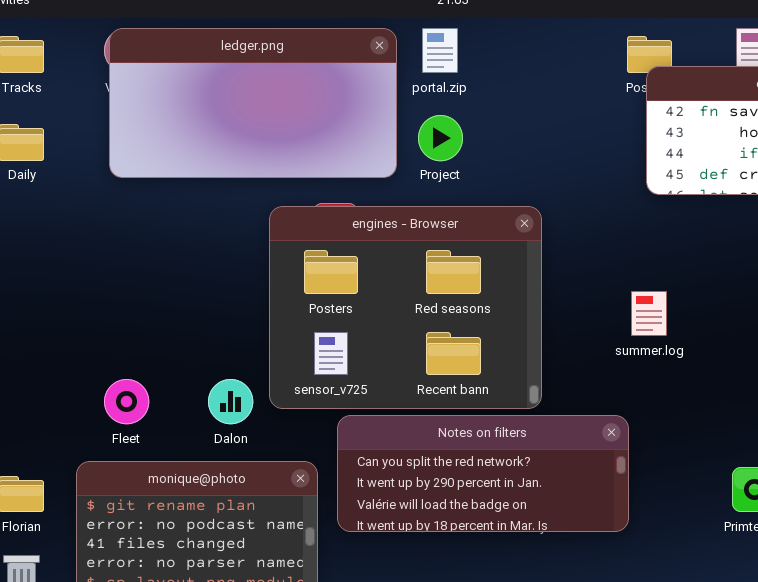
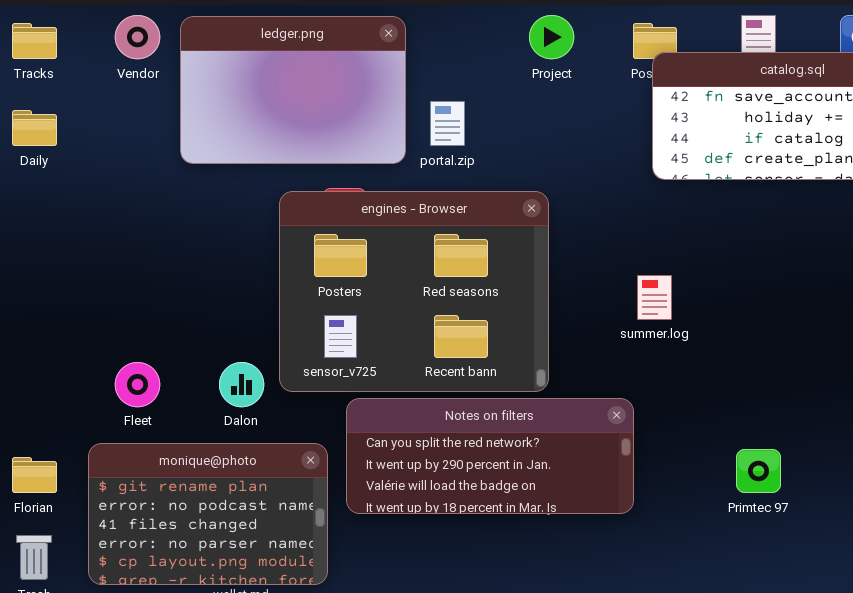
portal.zip: [422,28,458,73] -> [430,101,465,146], moved
ledger.png: [109,28,397,178] -> [180,16,406,164], resized
Project: [418,115,463,161] -> [529,15,574,59], moved

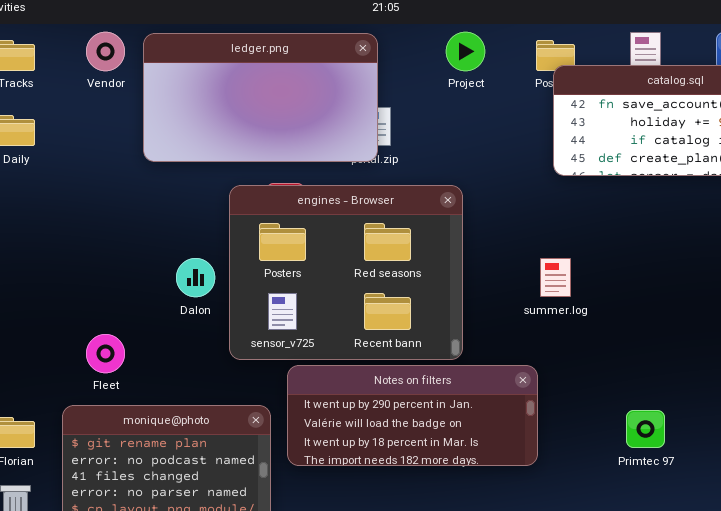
ledger.png: [180,16,406,164] -> [143,33,378,162], resized
Dalon: [219,362,264,407] -> [176,258,215,297], moved
Notes on filters: [346,398,634,514] -> [287,365,538,466], scrolled down 1 row

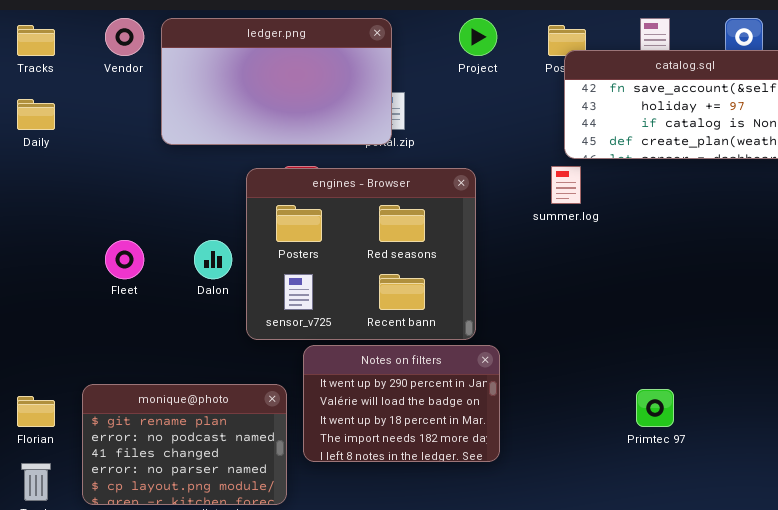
summer.log: [540,258,571,297] -> [551,166,581,204], moved
Fleet: [86,334,125,373] -> [105,240,144,279], moved
Notes on filters: [287,365,538,466] -> [303,345,500,462], resized

